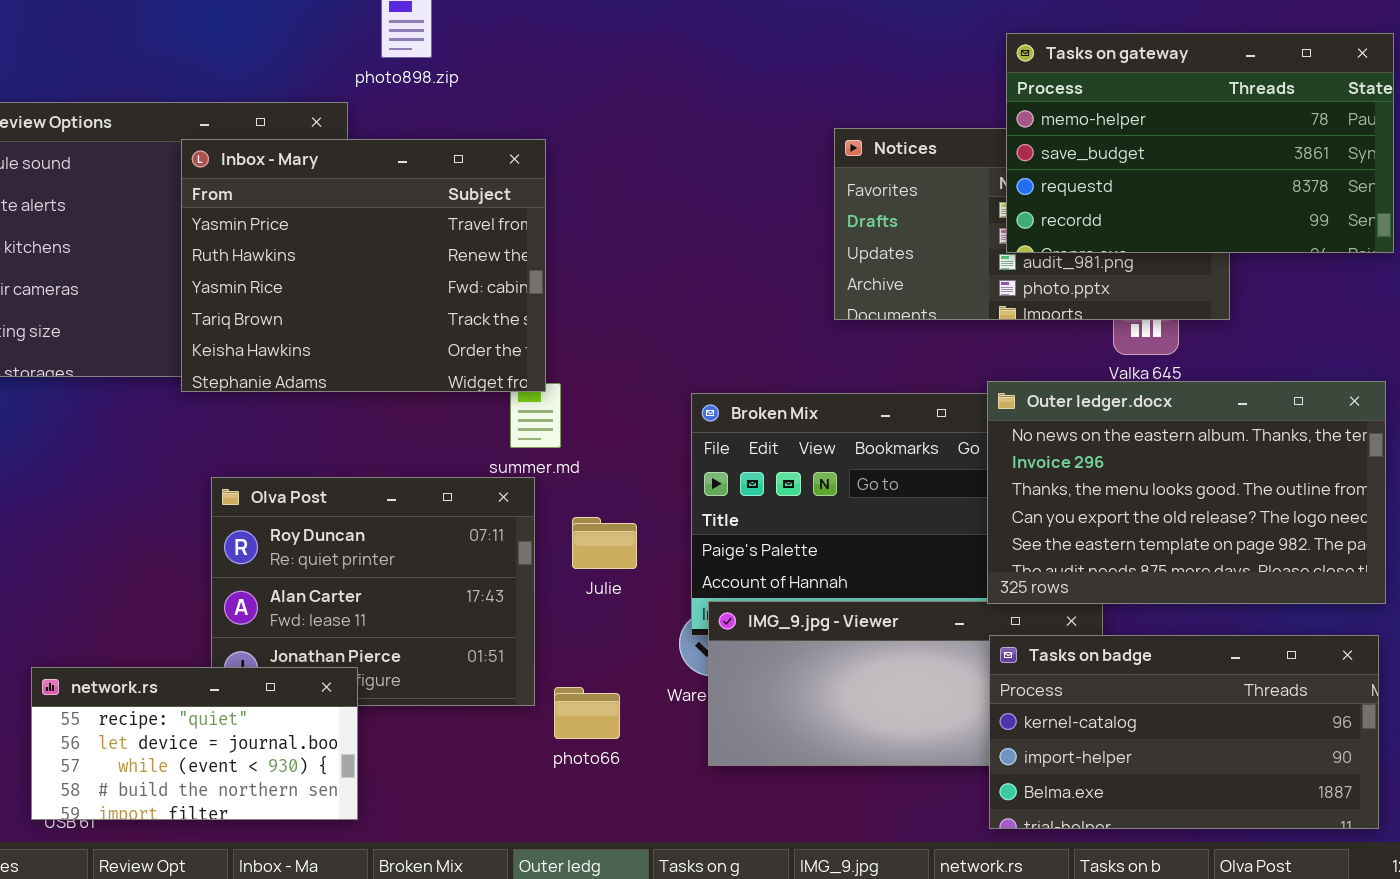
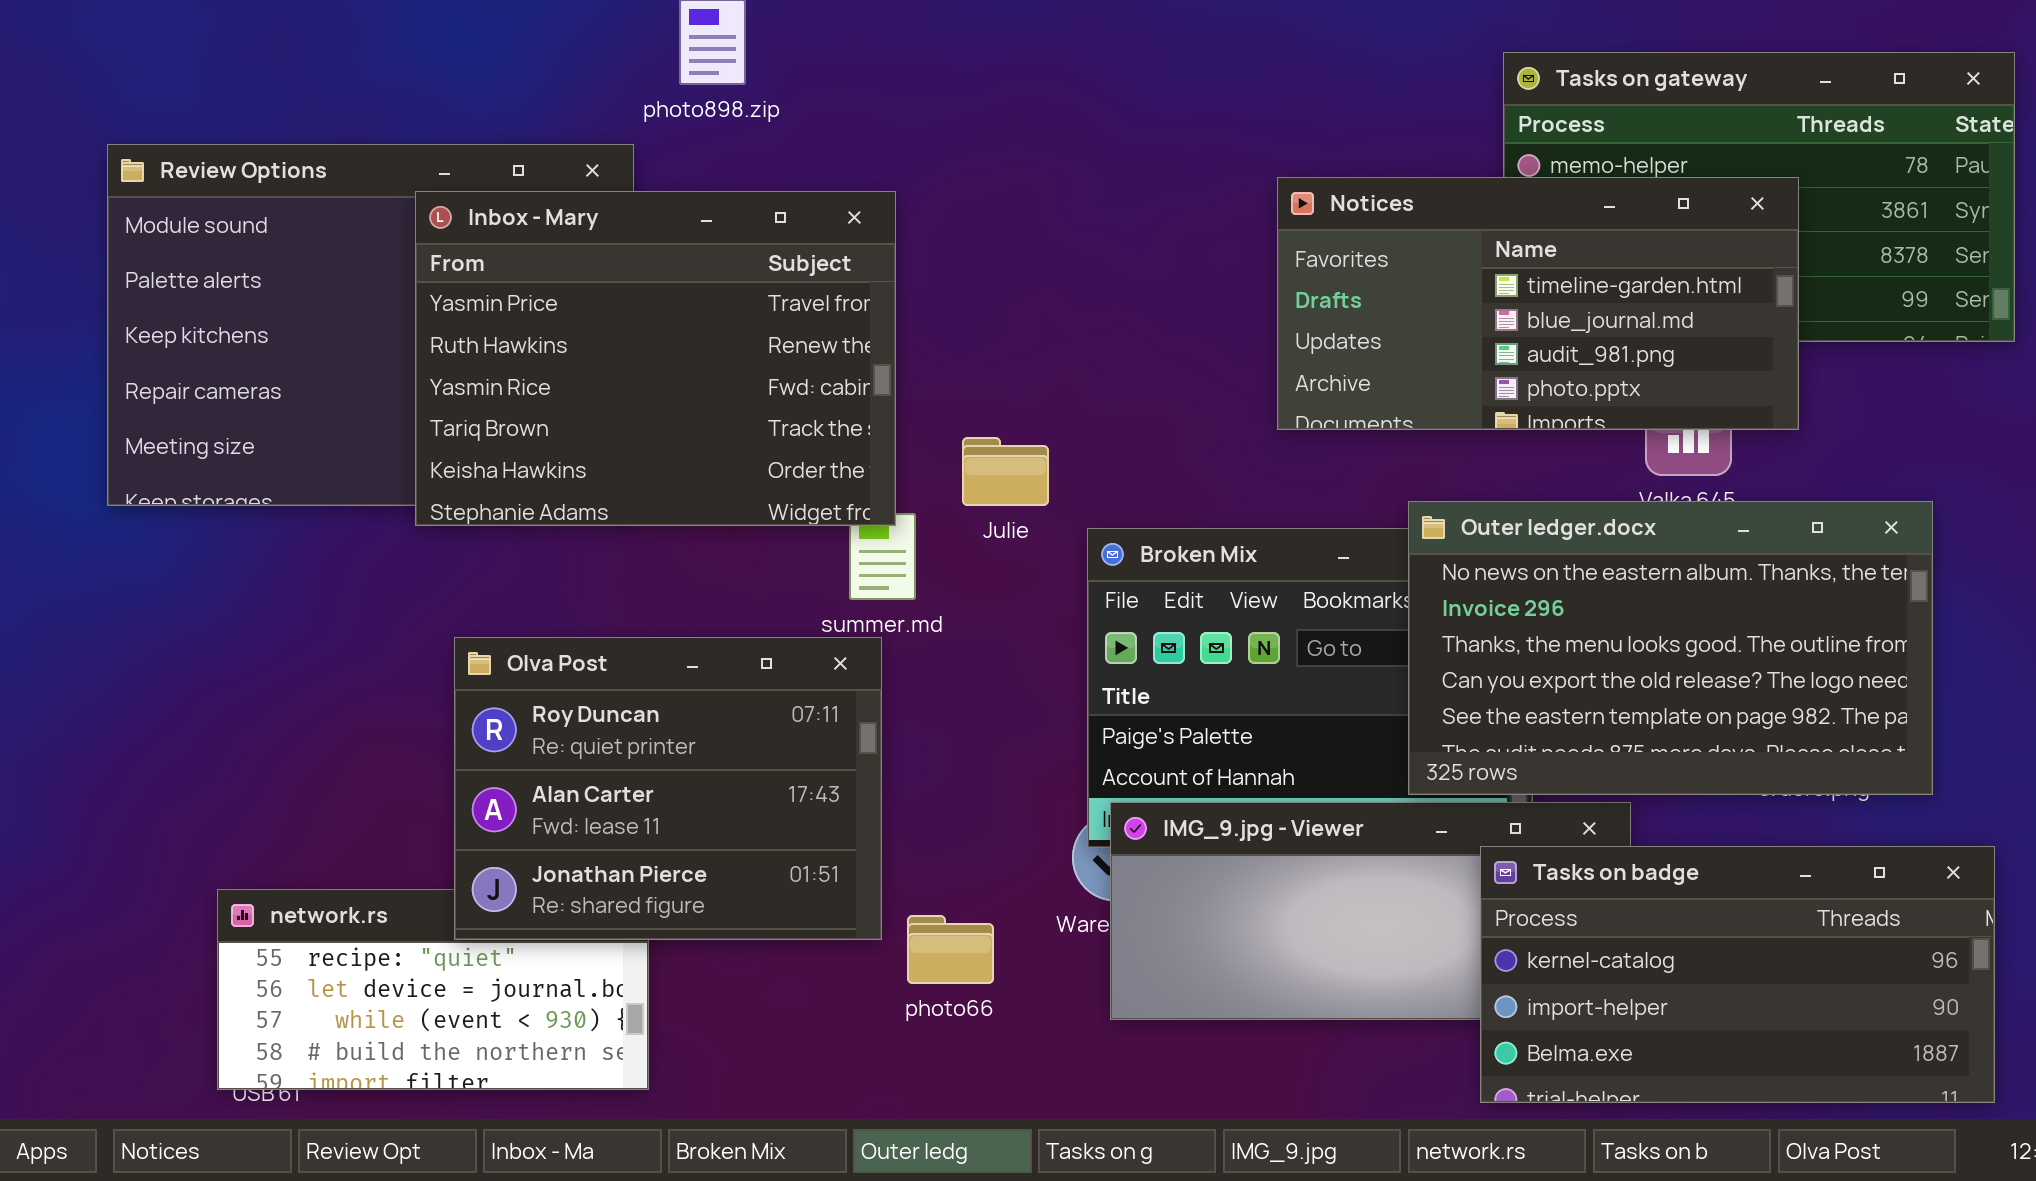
Notices: [834,128,1230,320] -> [1277,177,1799,430], raised
Outer ledger.docx: [987,381,1386,604] -> [1408,501,1933,795], moved
Olva Post: [211,477,535,706] -> [454,637,882,940], raised
Julie: [572,517,637,569] -> [962,437,1049,506], moved

